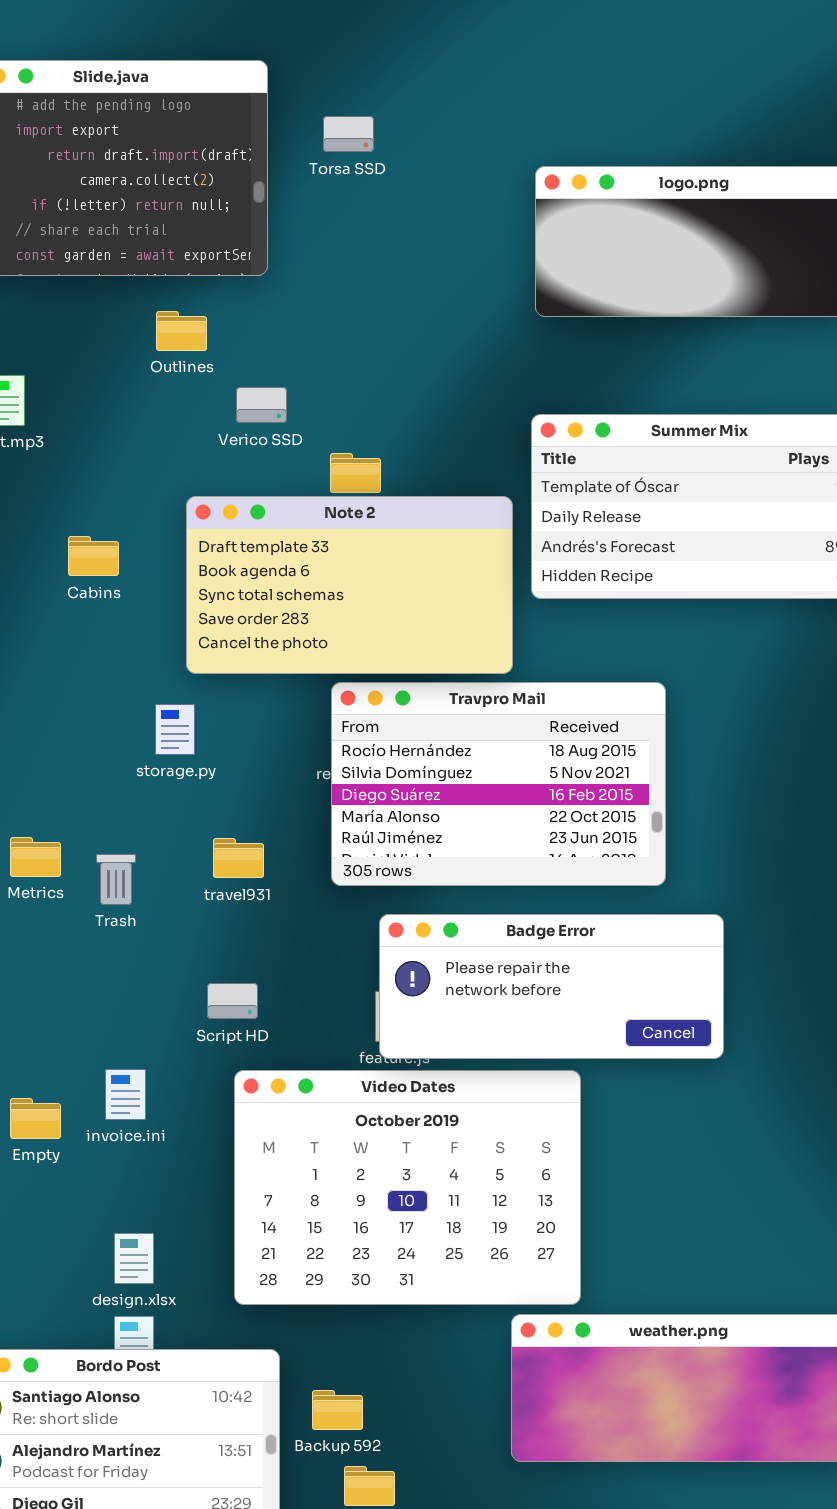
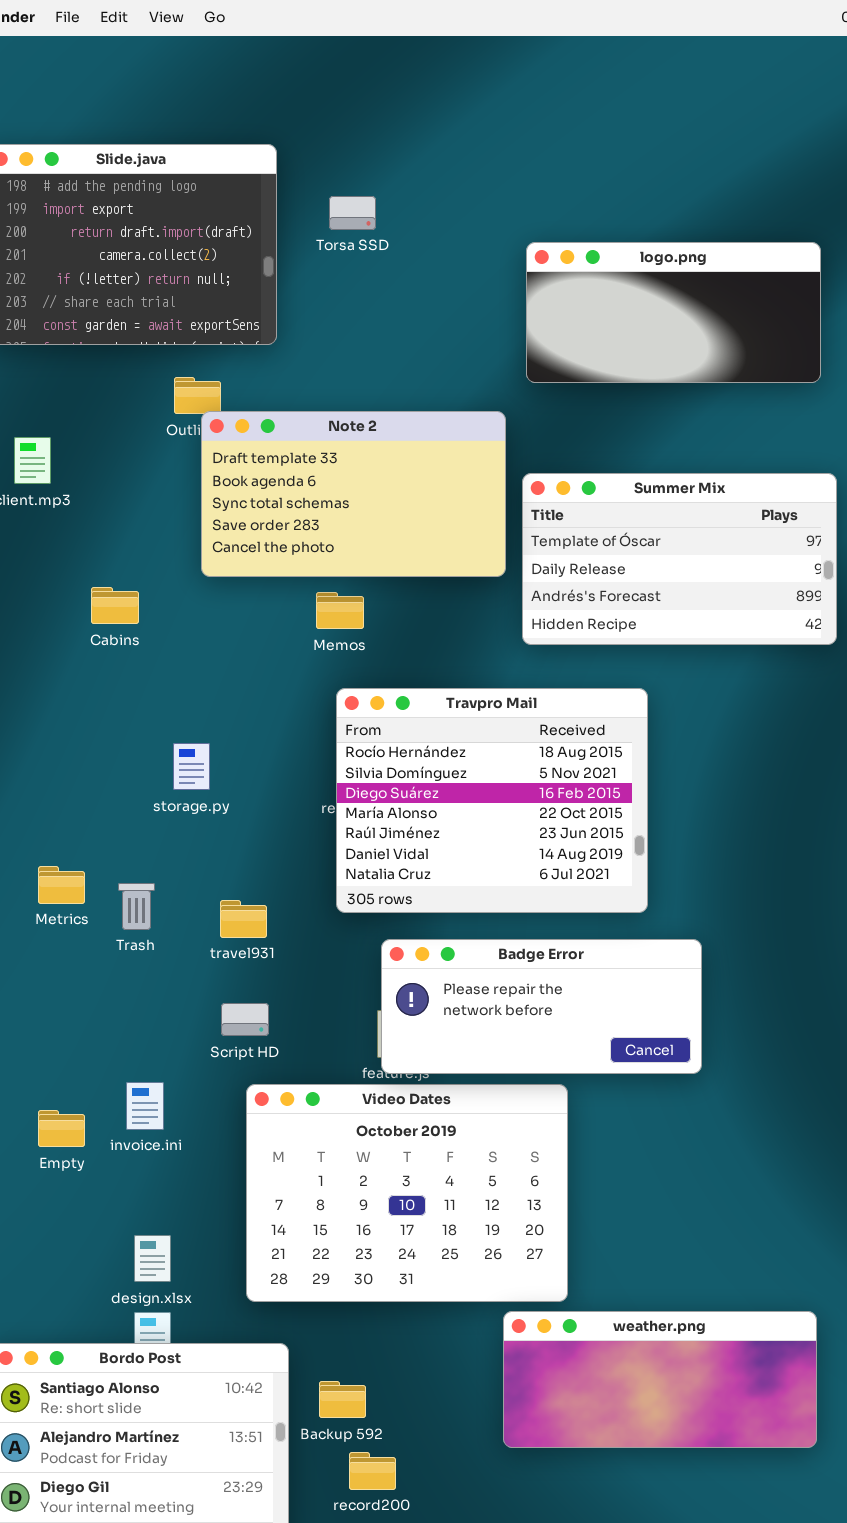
Note 2: [186,496,513,674] -> [201,411,506,577], moved
Travpro Mail: [331,682,666,886] -> [336,688,648,913], resized
travel931: [213,838,264,878] -> [220,900,267,938], moved

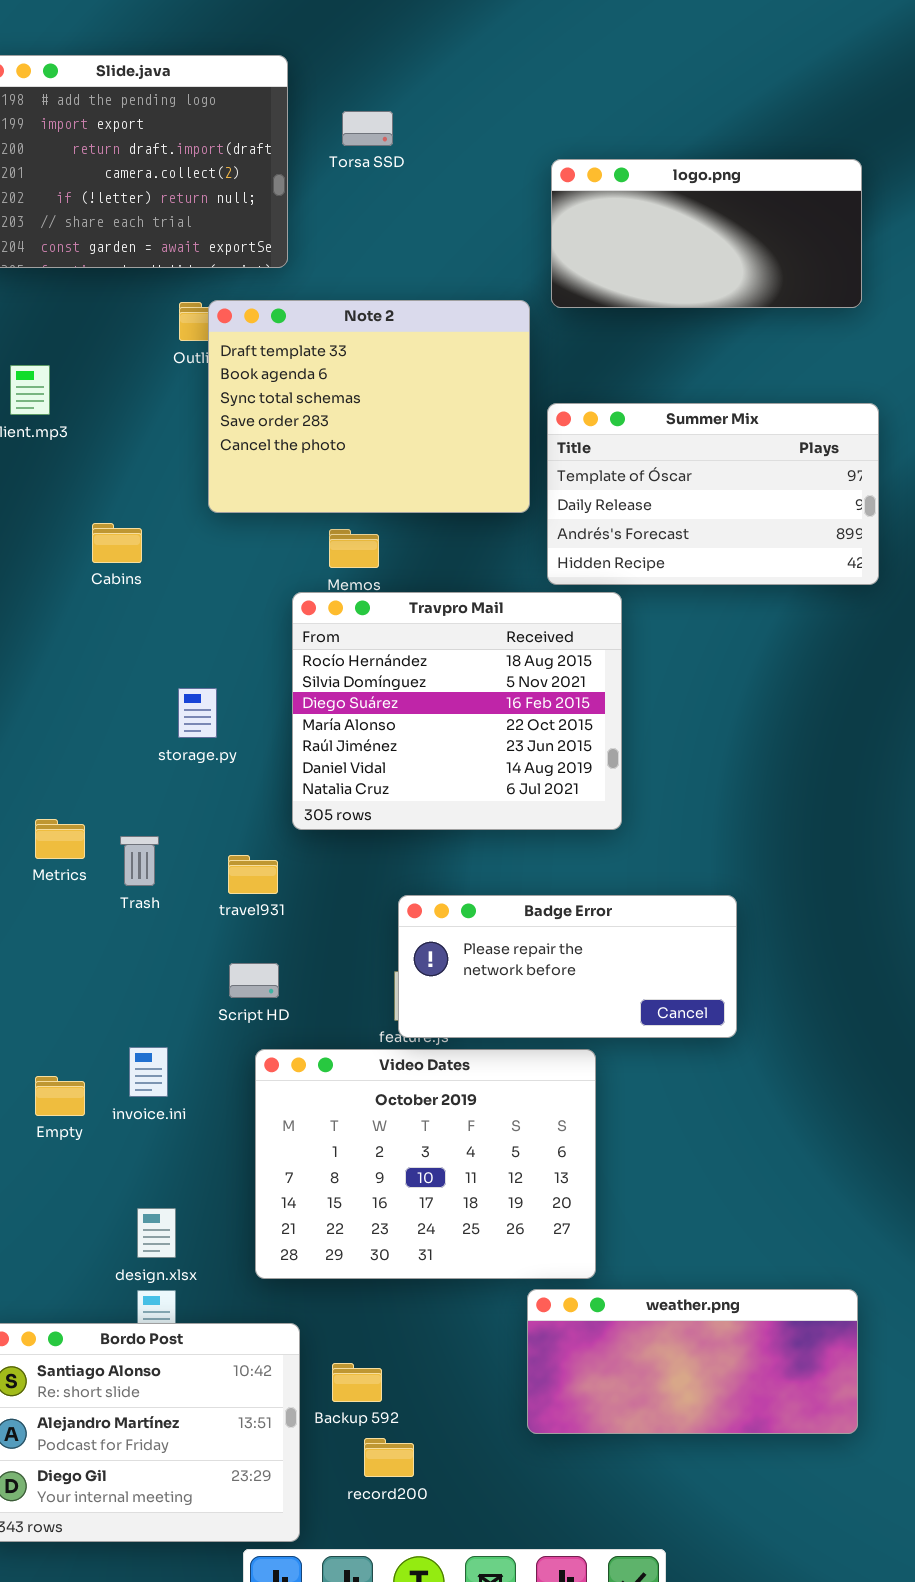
Note 2: [201,411,506,577] -> [208,300,530,513], resized
Travpro Mail: [336,688,648,913] -> [292,592,622,830], moved

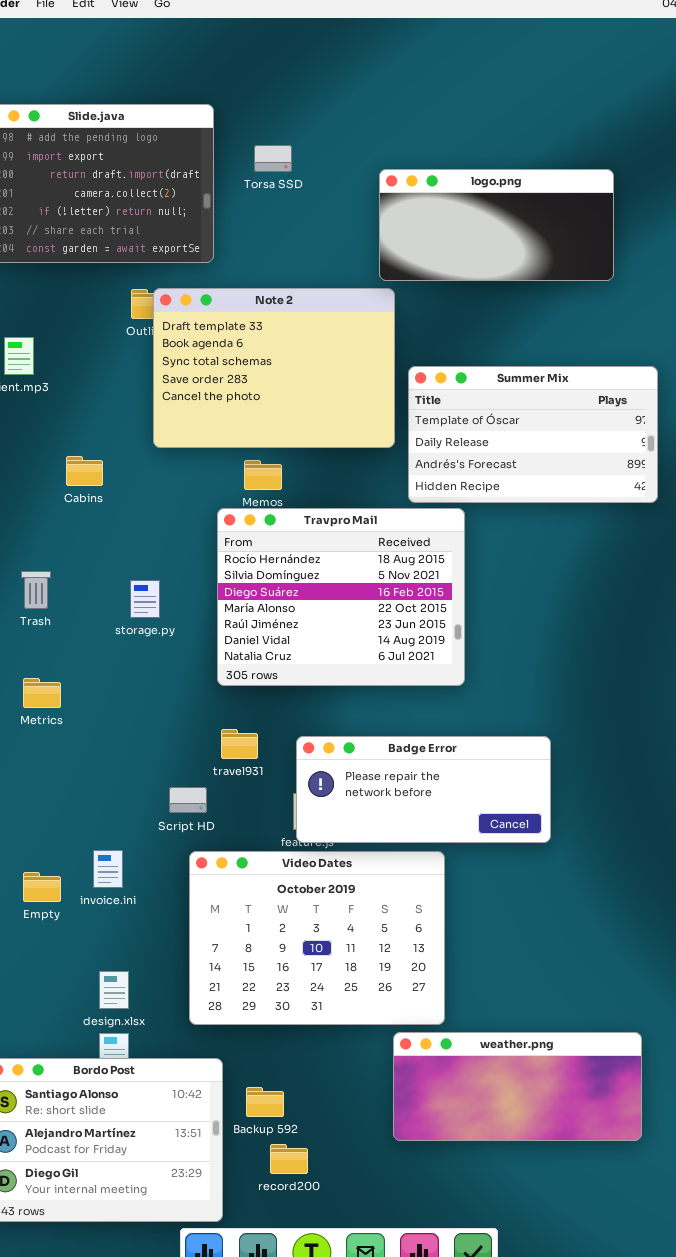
logo.png: [551,159,862,308] -> [379,169,614,281], moved
Trash: [120,836,159,886] -> [21,571,51,609], moved
travel931: [228,855,278,894] -> [221,729,258,759], moved

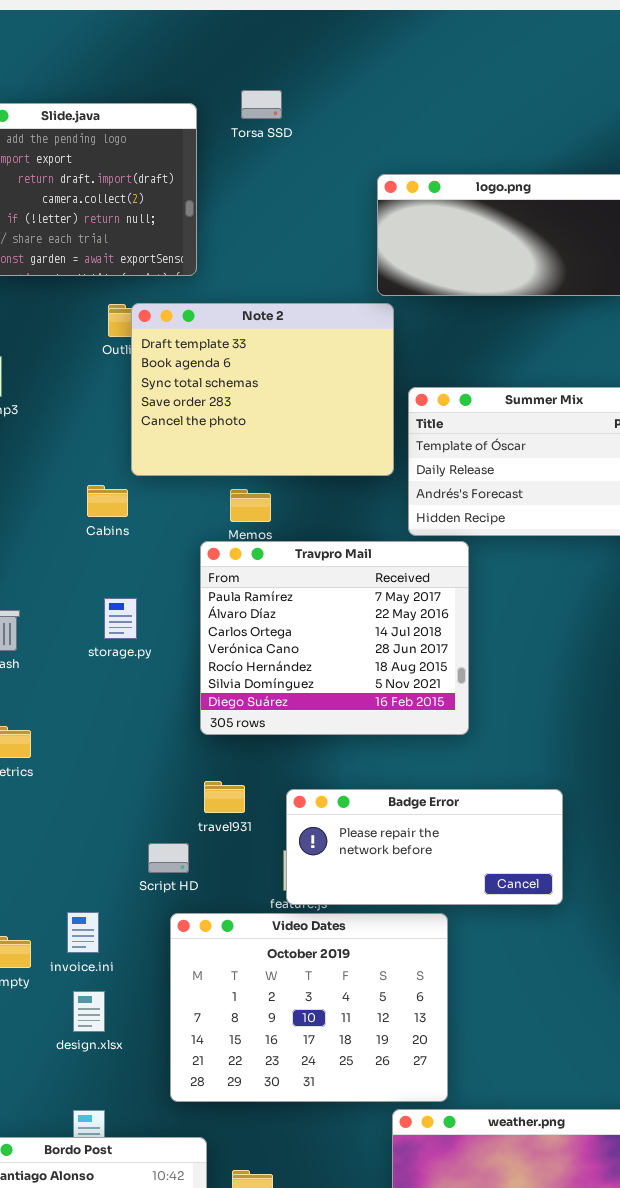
Torsa SSD: [254,145,292,172] -> [241,90,282,119], moved
Cabins: [66,456,103,486] -> [87,485,128,517], moved
Travpro Mail: [217,508,465,686] -> [200,541,469,735], scrolled up 4 rows
storage.py: [130,580,160,618] -> [104,598,137,639], moved
design.xlsx: [99,971,129,1009] -> [73,991,105,1032], moved

